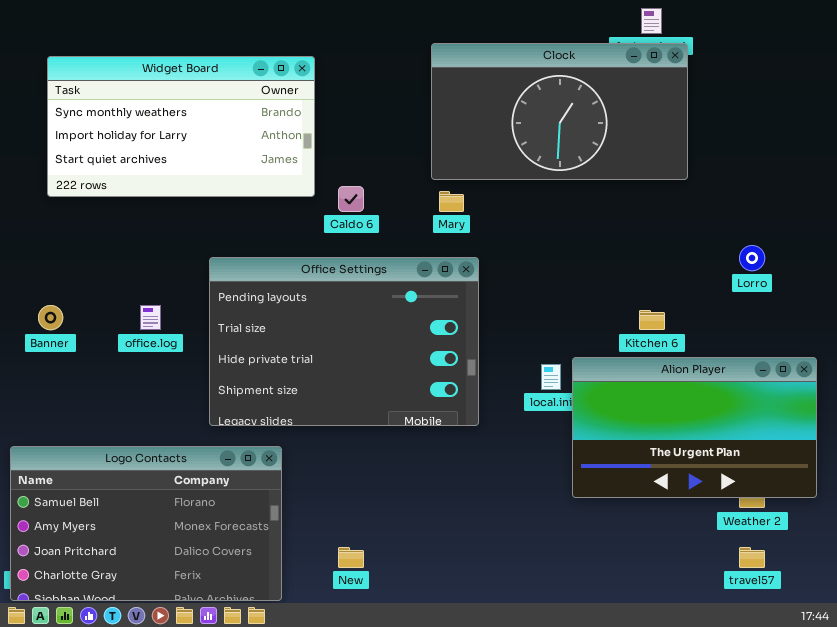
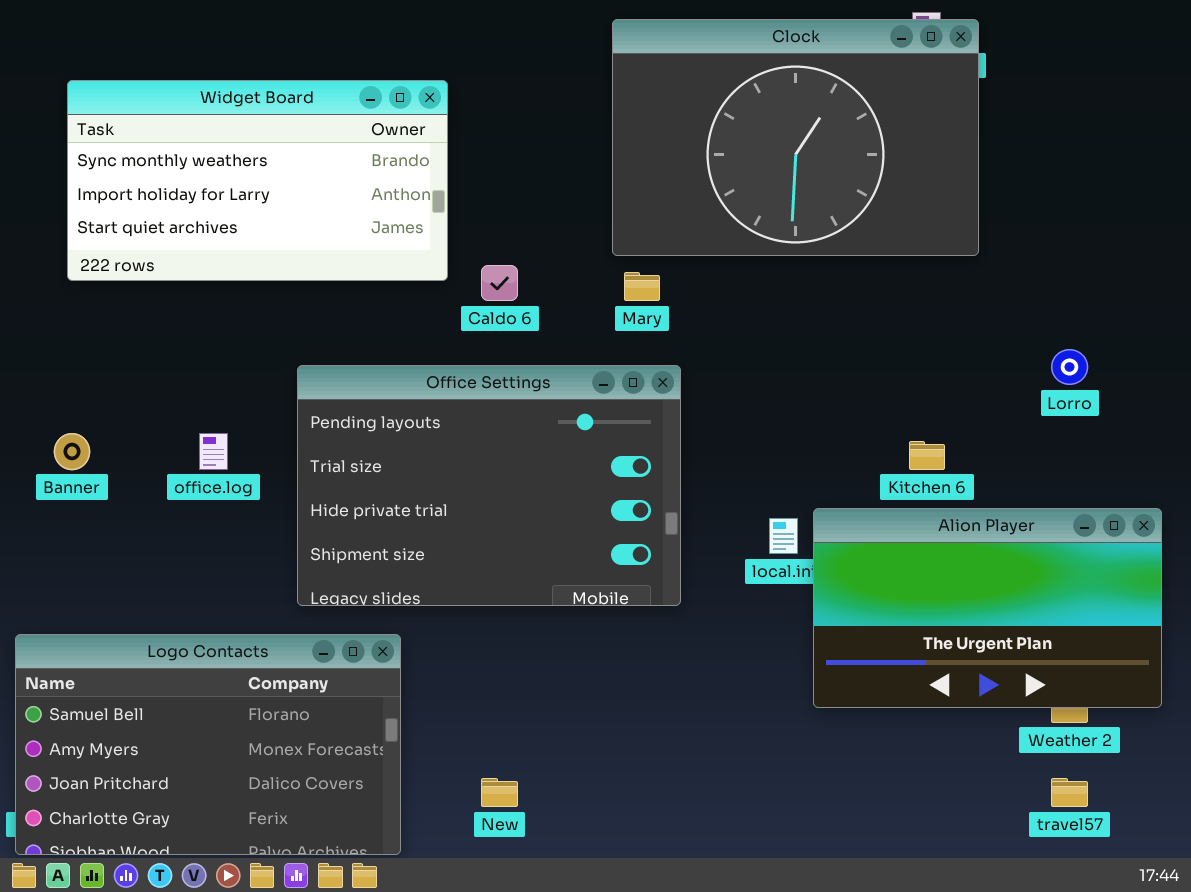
Clock: [431,43,688,180] -> [612,19,979,256], resized

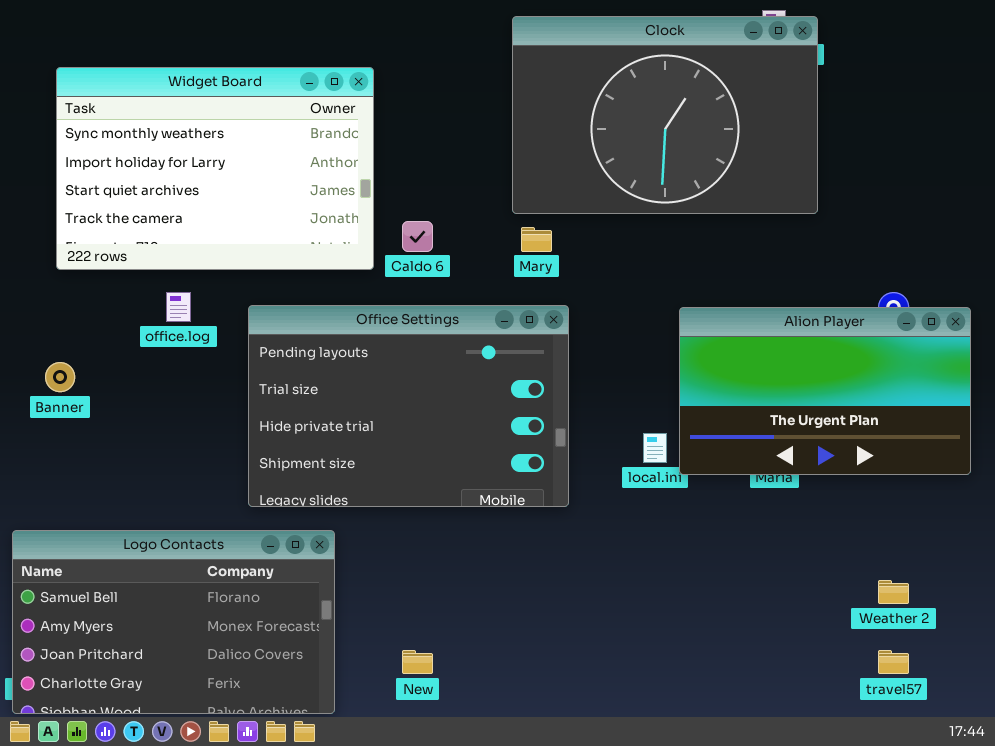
Widget Board: [67,80,448,281] -> [56,67,374,270], resized
office.log: [199,433,228,470] -> [166,292,191,322], moved
Alion Player: [813,508,1162,708] -> [679,307,971,475], moved

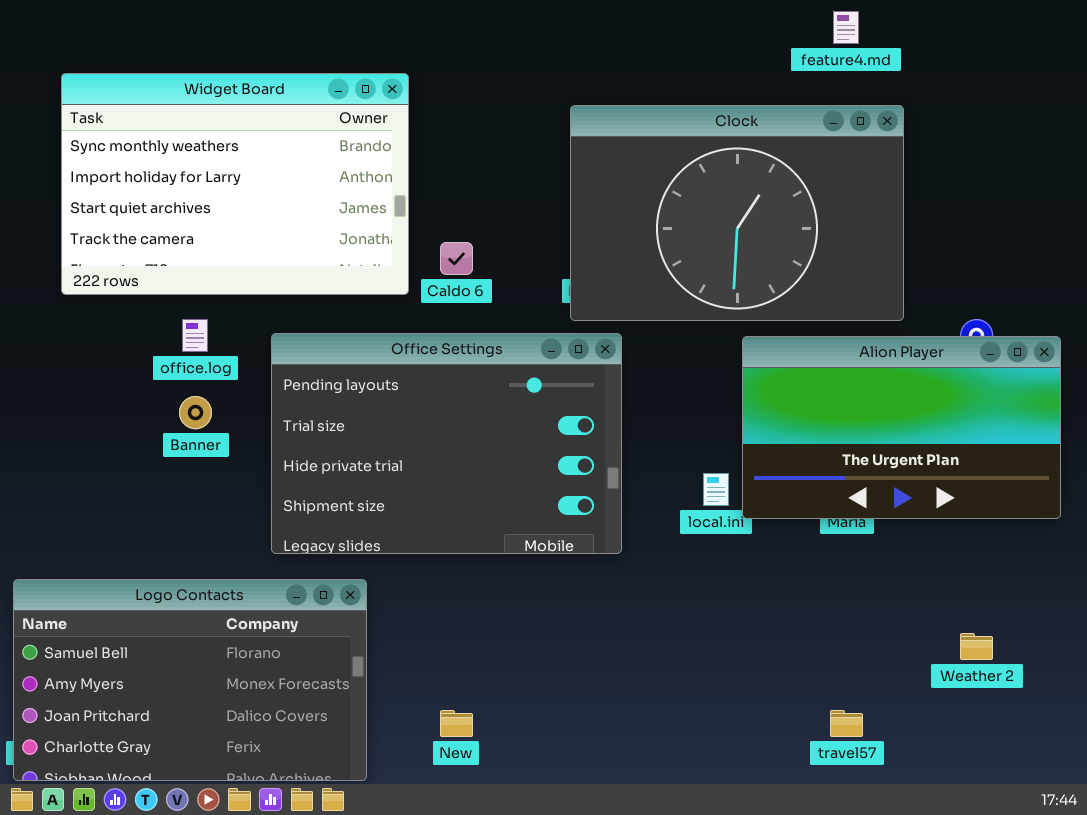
Clock: [512,16,818,214] -> [570,105,904,321], moved
Banner: [45,362,75,392] -> [179,396,212,429], moved
travel57: [878,650,909,674] -> [830,710,863,737], moved

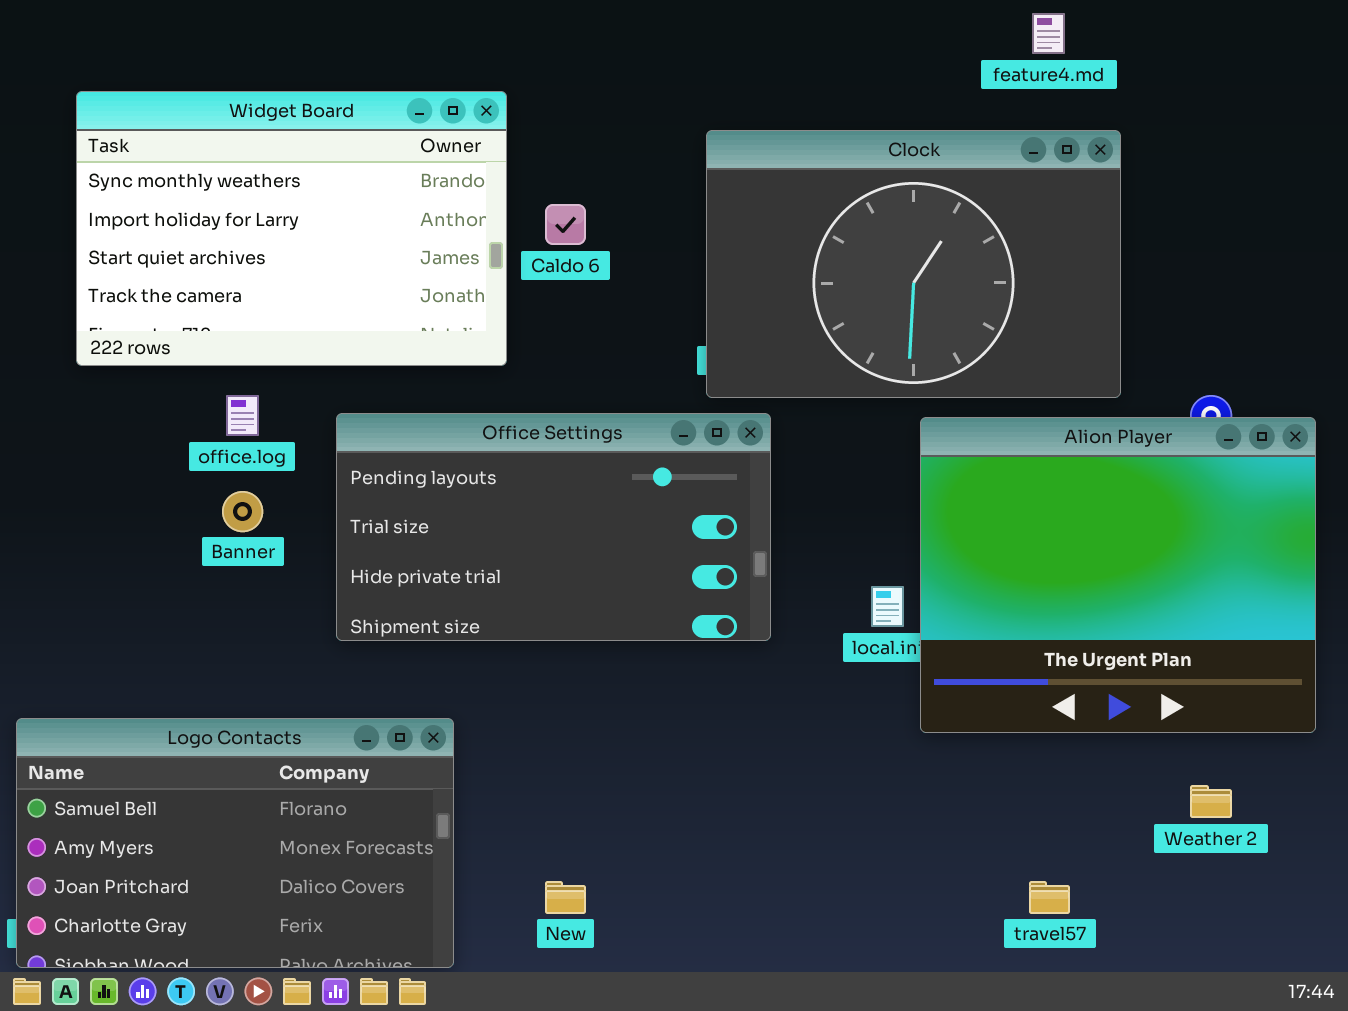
Caldo 6: [440,242,473,275] -> [545,204,586,245], moved
Office Settings: [271,333,622,554] -> [336,413,771,641], resized
Alion Player: [742,336,1061,519] -> [920,417,1316,733], resized

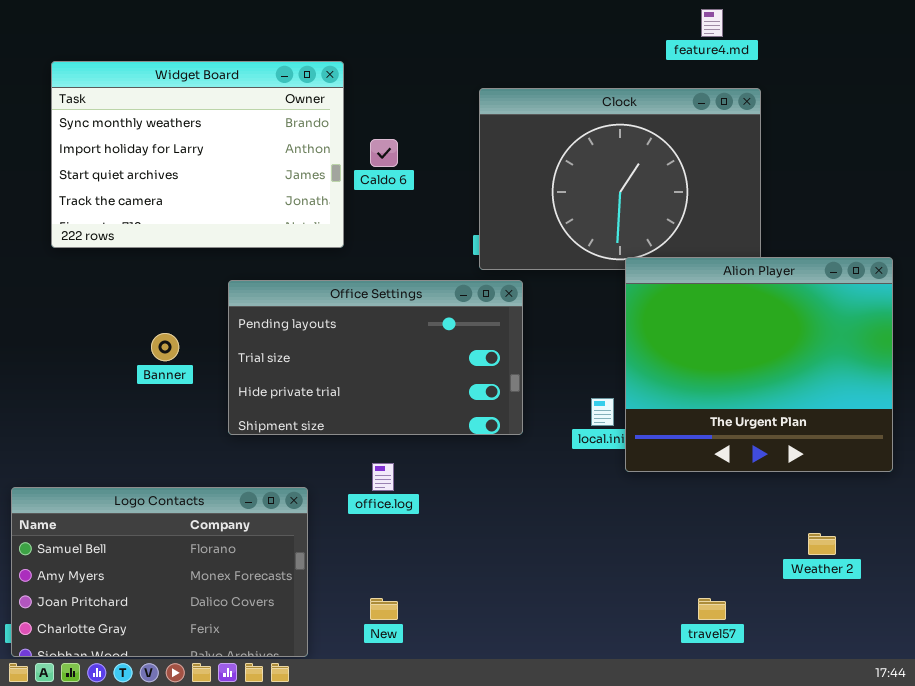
office.log: [226,395,259,436] -> [372,463,394,491], moved
Alion Player: [920,417,1316,733] -> [625,257,893,472], moved

